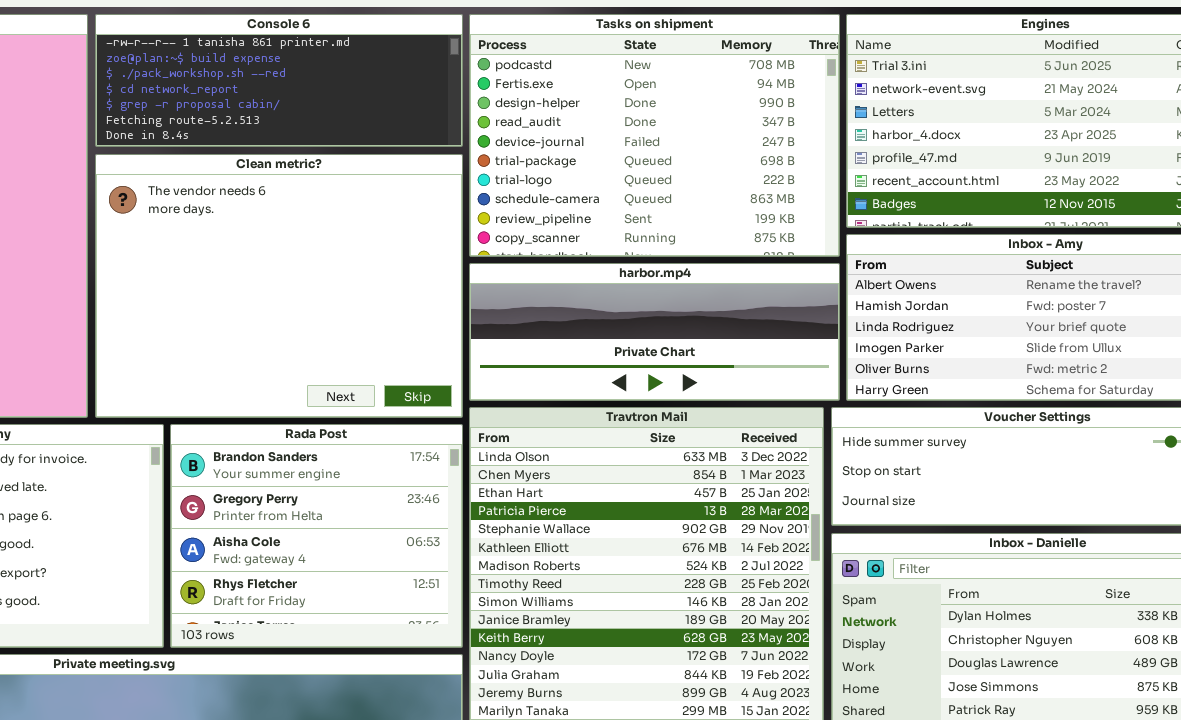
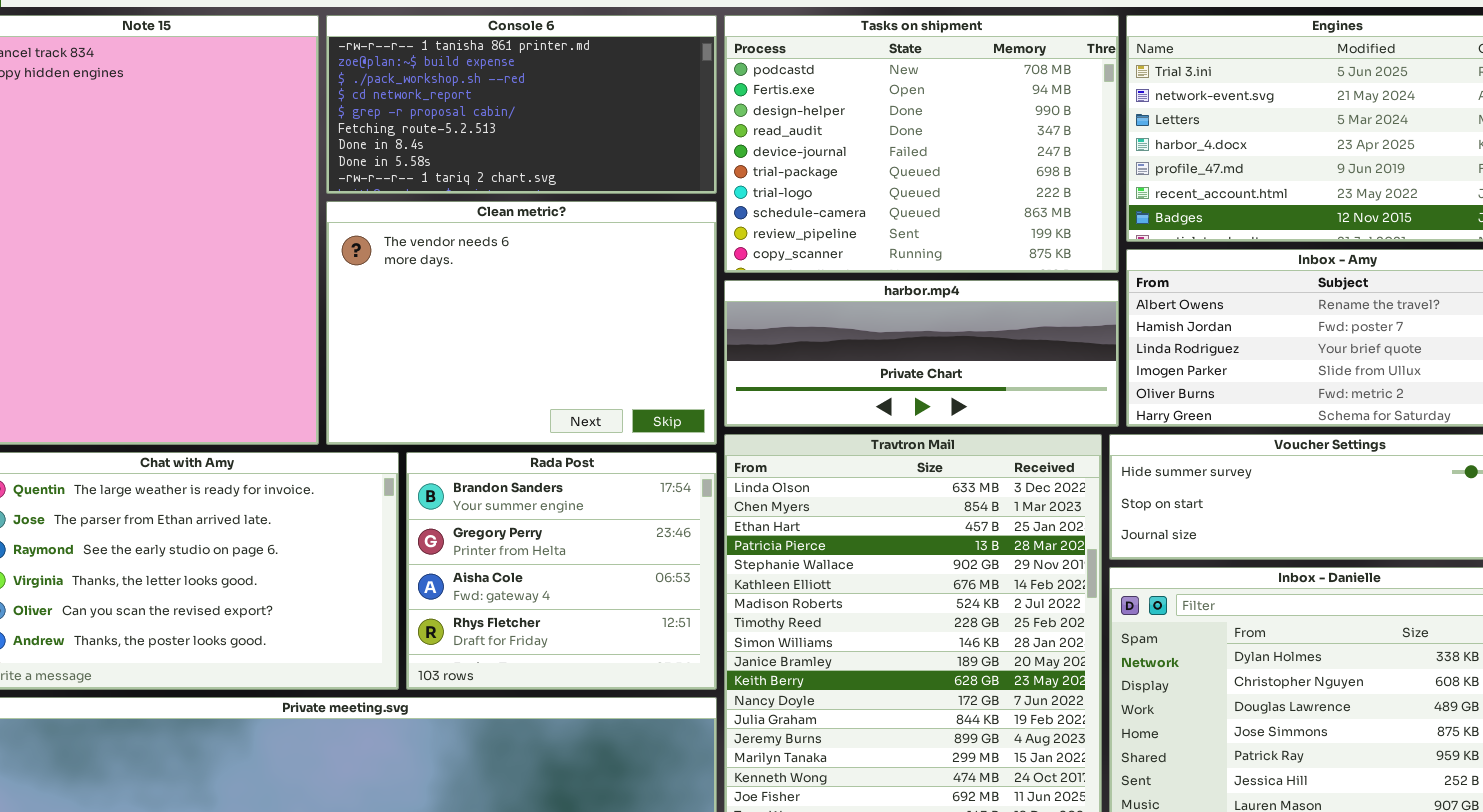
Console 6: [95,14,463,147] -> [326,15,717,194], resized
Clean metric?: [95,154,463,418] -> [326,201,717,445], resized

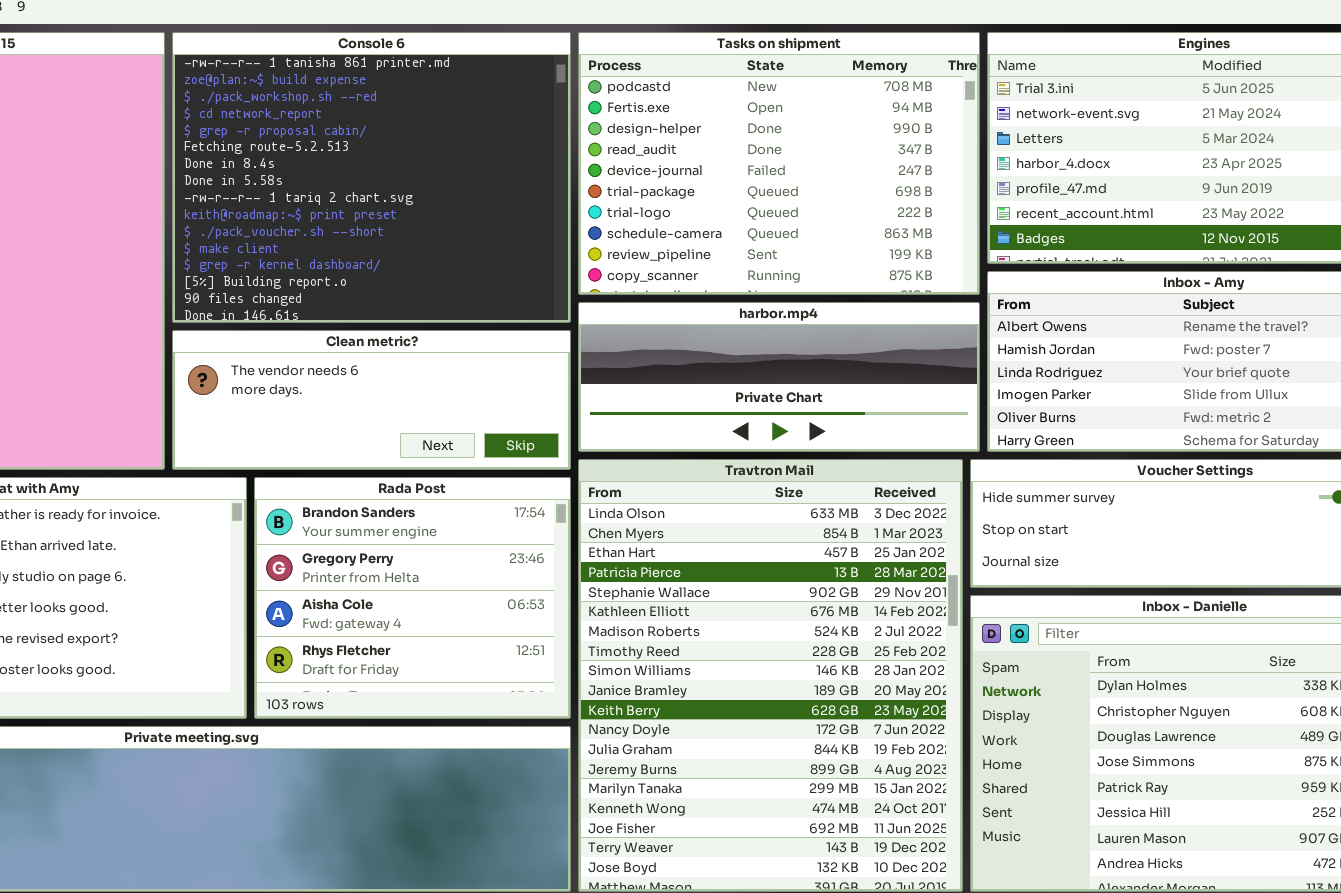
Console 6: [326,15,717,194] -> [172,32,571,323], resized
Clean metric?: [326,201,717,445] -> [172,330,571,470], resized

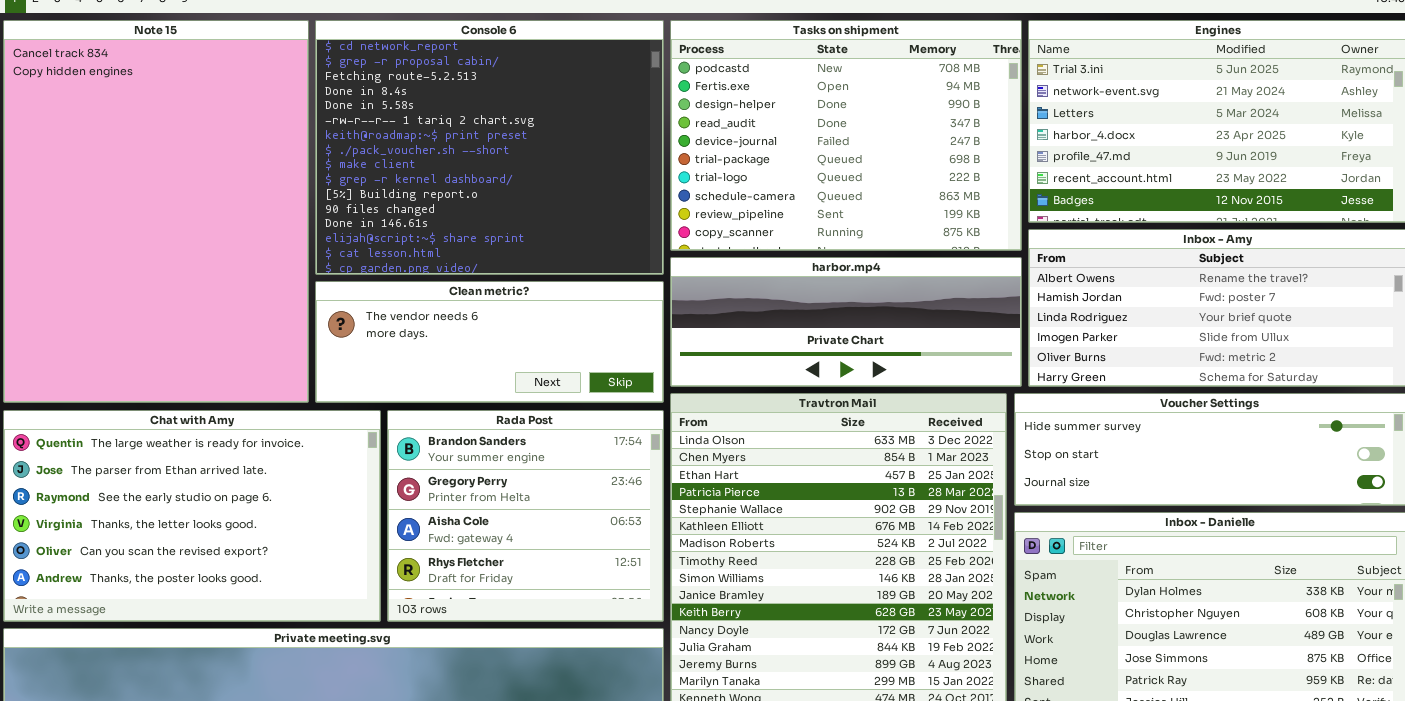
Console 6: [172,32,571,323] -> [315,20,664,275], scrolled down 3 rows

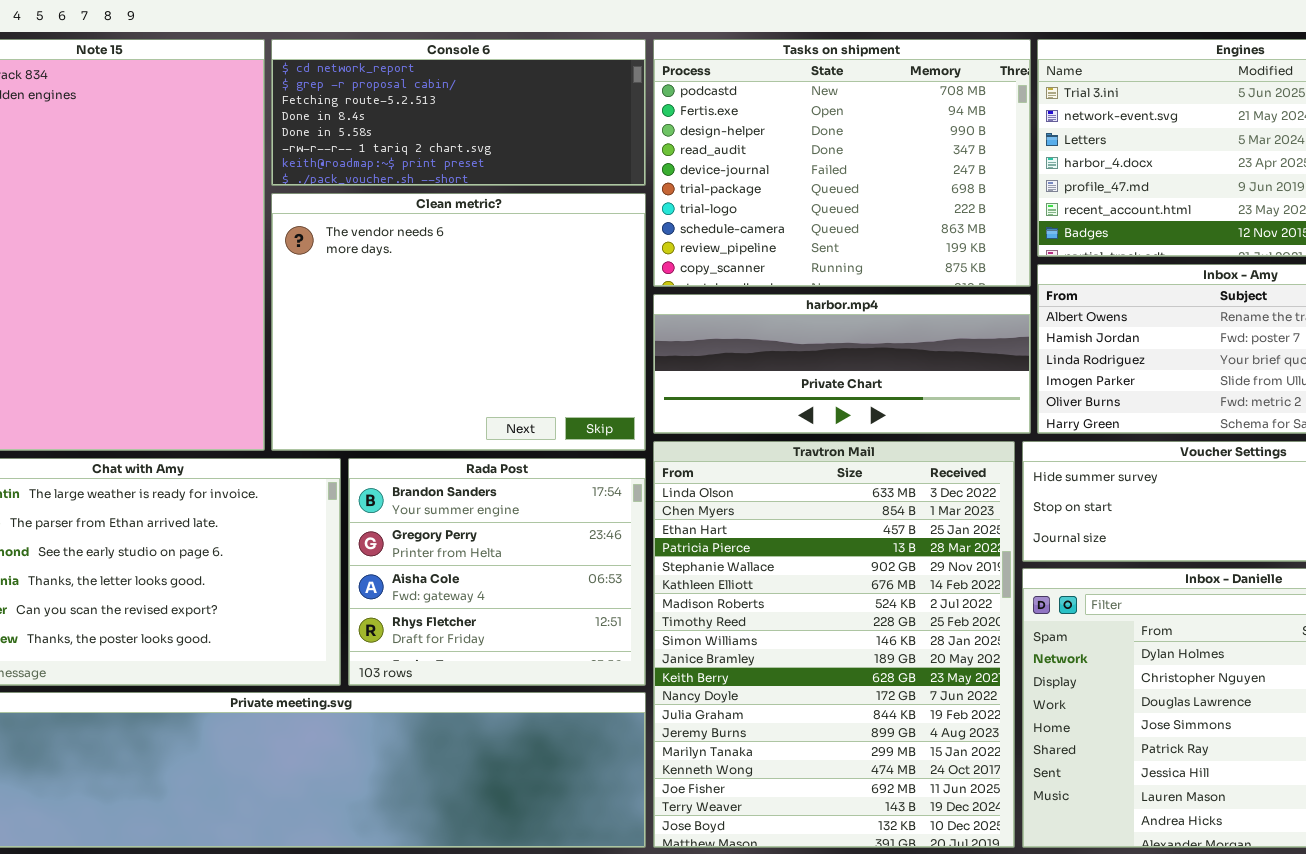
Console 6: [315,20,664,275] -> [271,39,646,186], resized
Clean metric?: [315,281,664,403] -> [271,193,646,451], resized

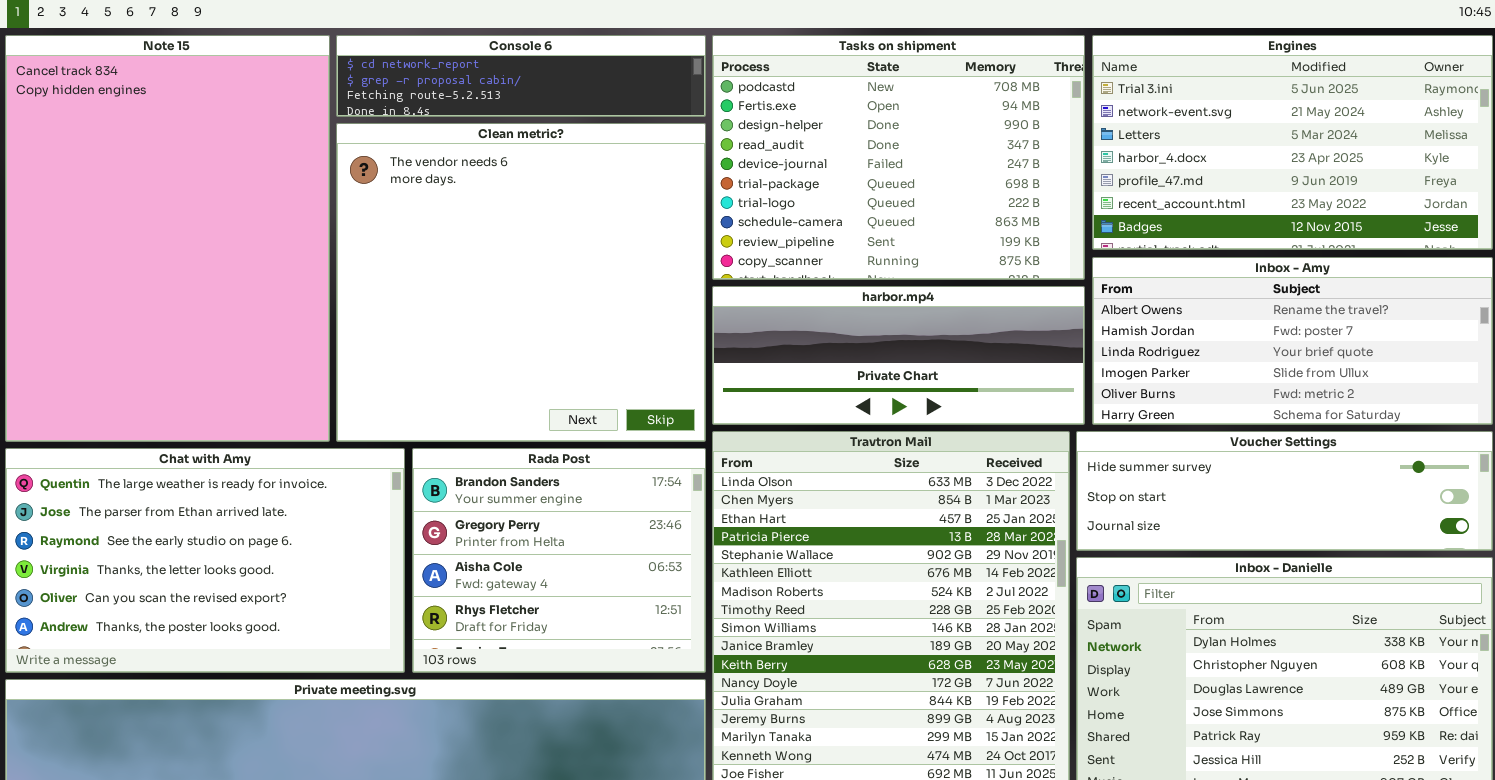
Console 6: [271,39,646,186] -> [336,35,706,117], resized
Clean metric?: [271,193,646,451] -> [336,123,706,442], resized

